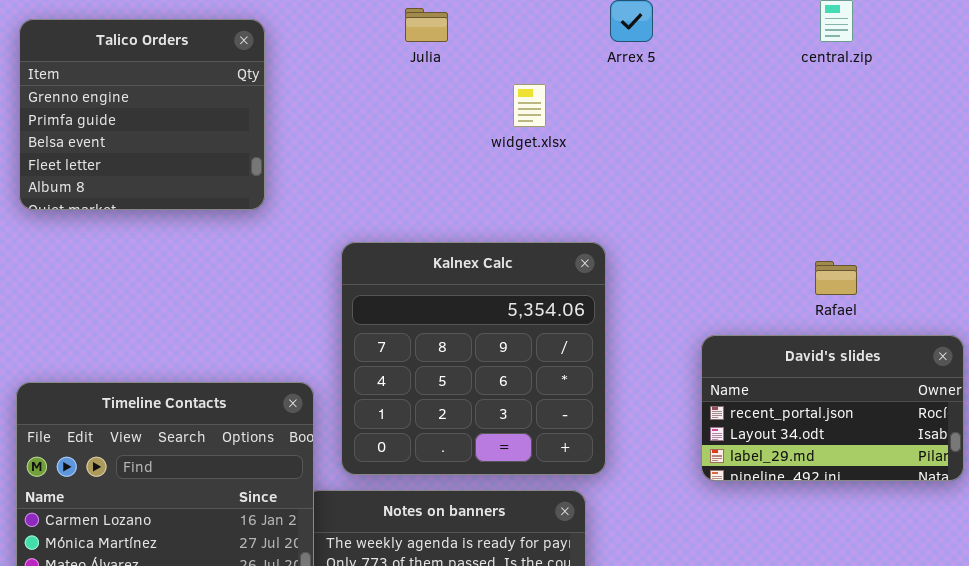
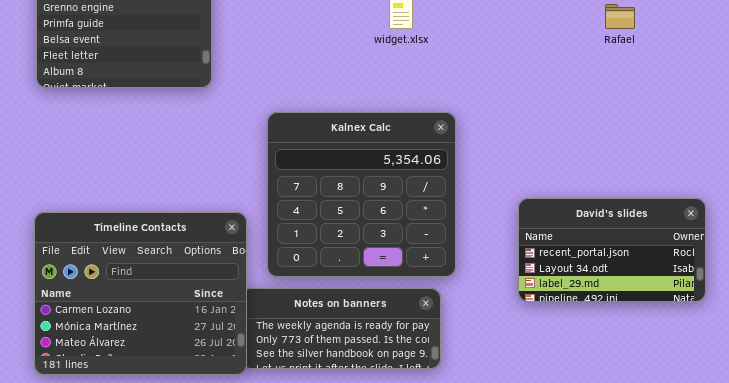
Rafael: [815,261,857,295] -> [605,4,635,29], moved
David's slides: [701,335,964,481] -> [518,198,706,302], moved

